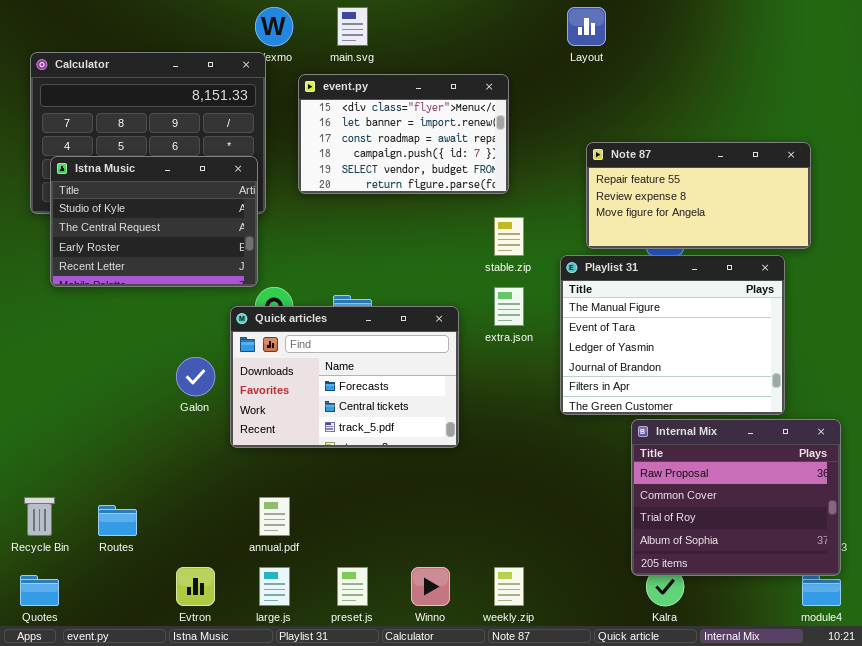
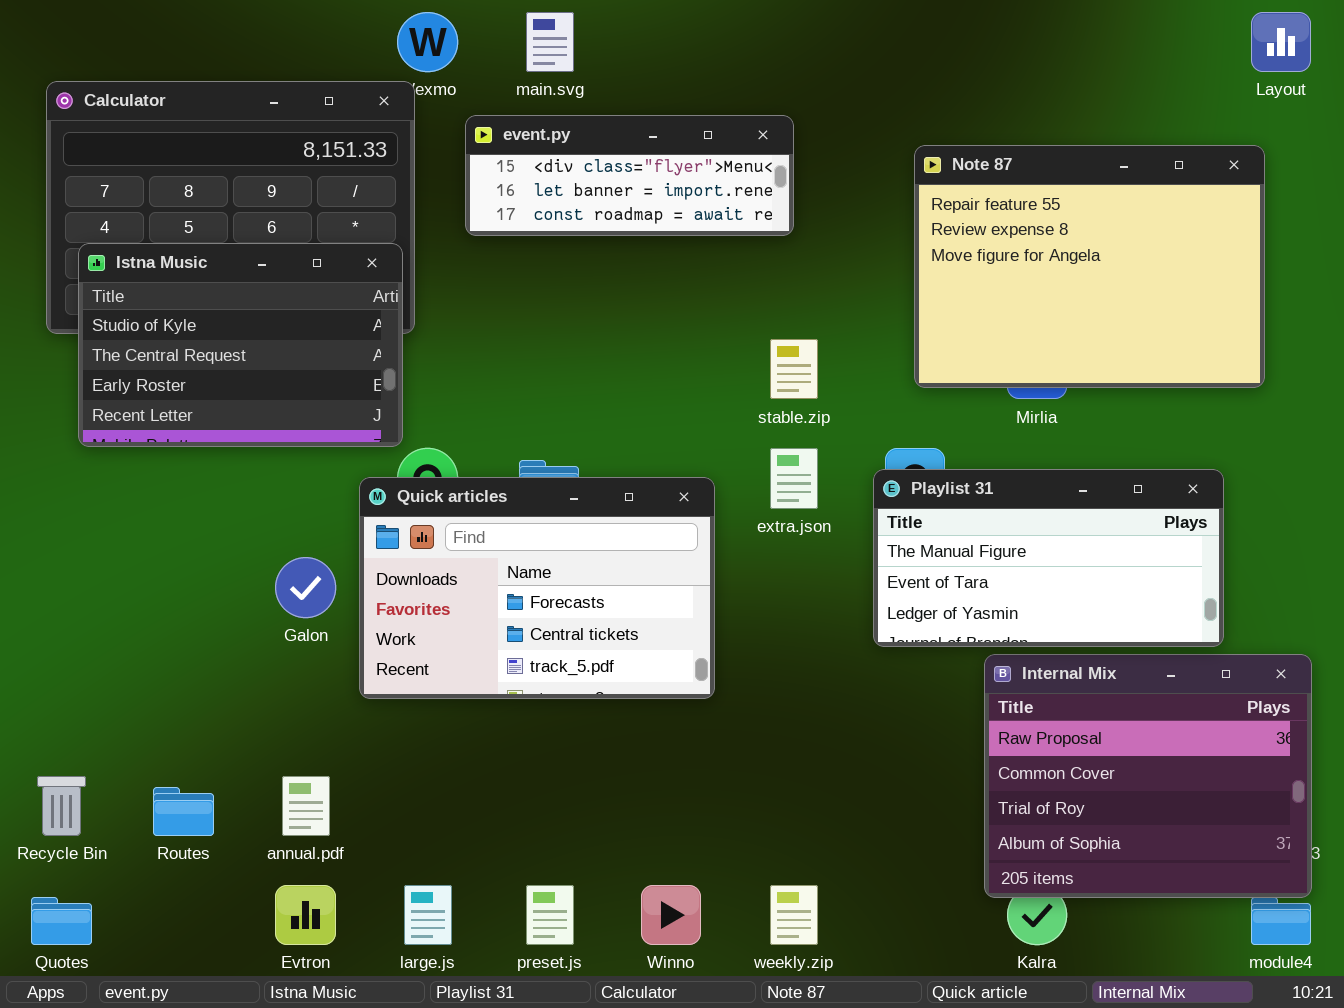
Layout: [567,7,606,46] -> [1251,12,1311,72], moved
event.py: [298,74,509,194] -> [465,115,794,236], resized
Note 87: [586,142,811,249] -> [914,145,1265,388], resized
Playlist 31: [560,255,785,415] -> [873,469,1224,647], resized
annual.pdf: [259,497,290,536] -> [282,776,330,836], moved

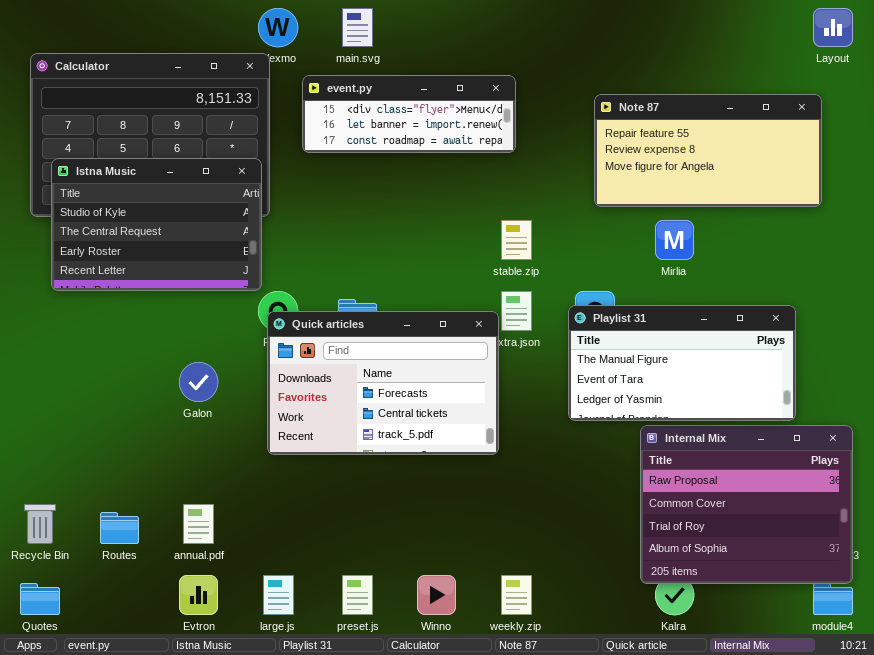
Note 87: [914,145,1265,388] -> [594,94,822,207], resized
Quick articles: [359,477,715,699] -> [267,311,499,455], moved

